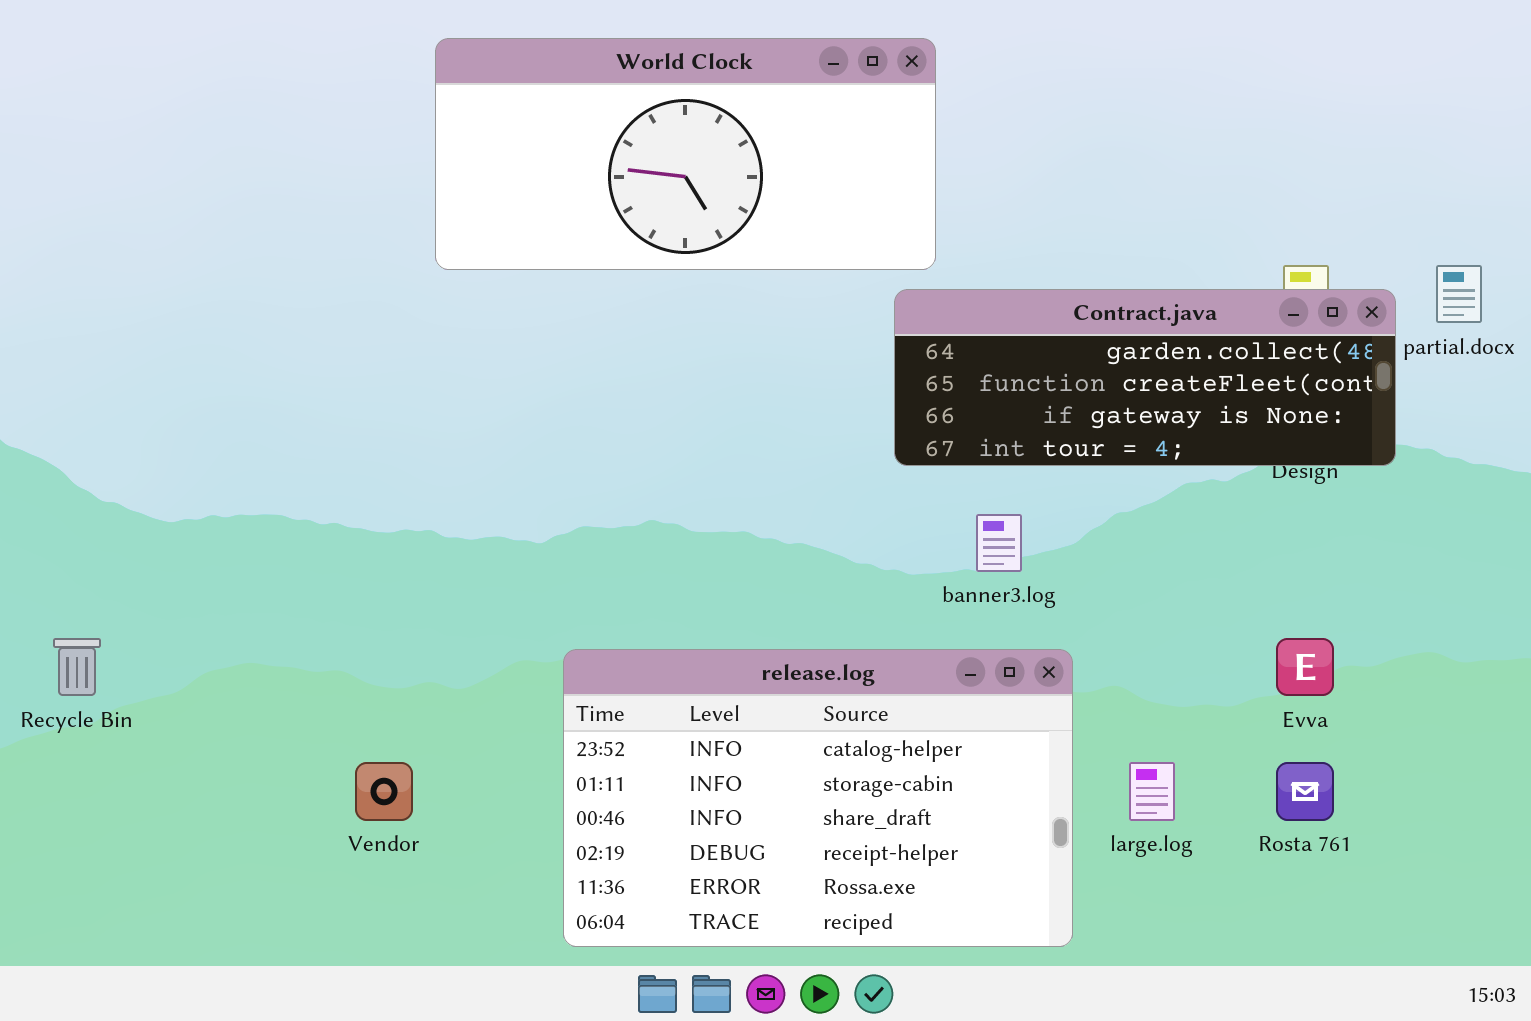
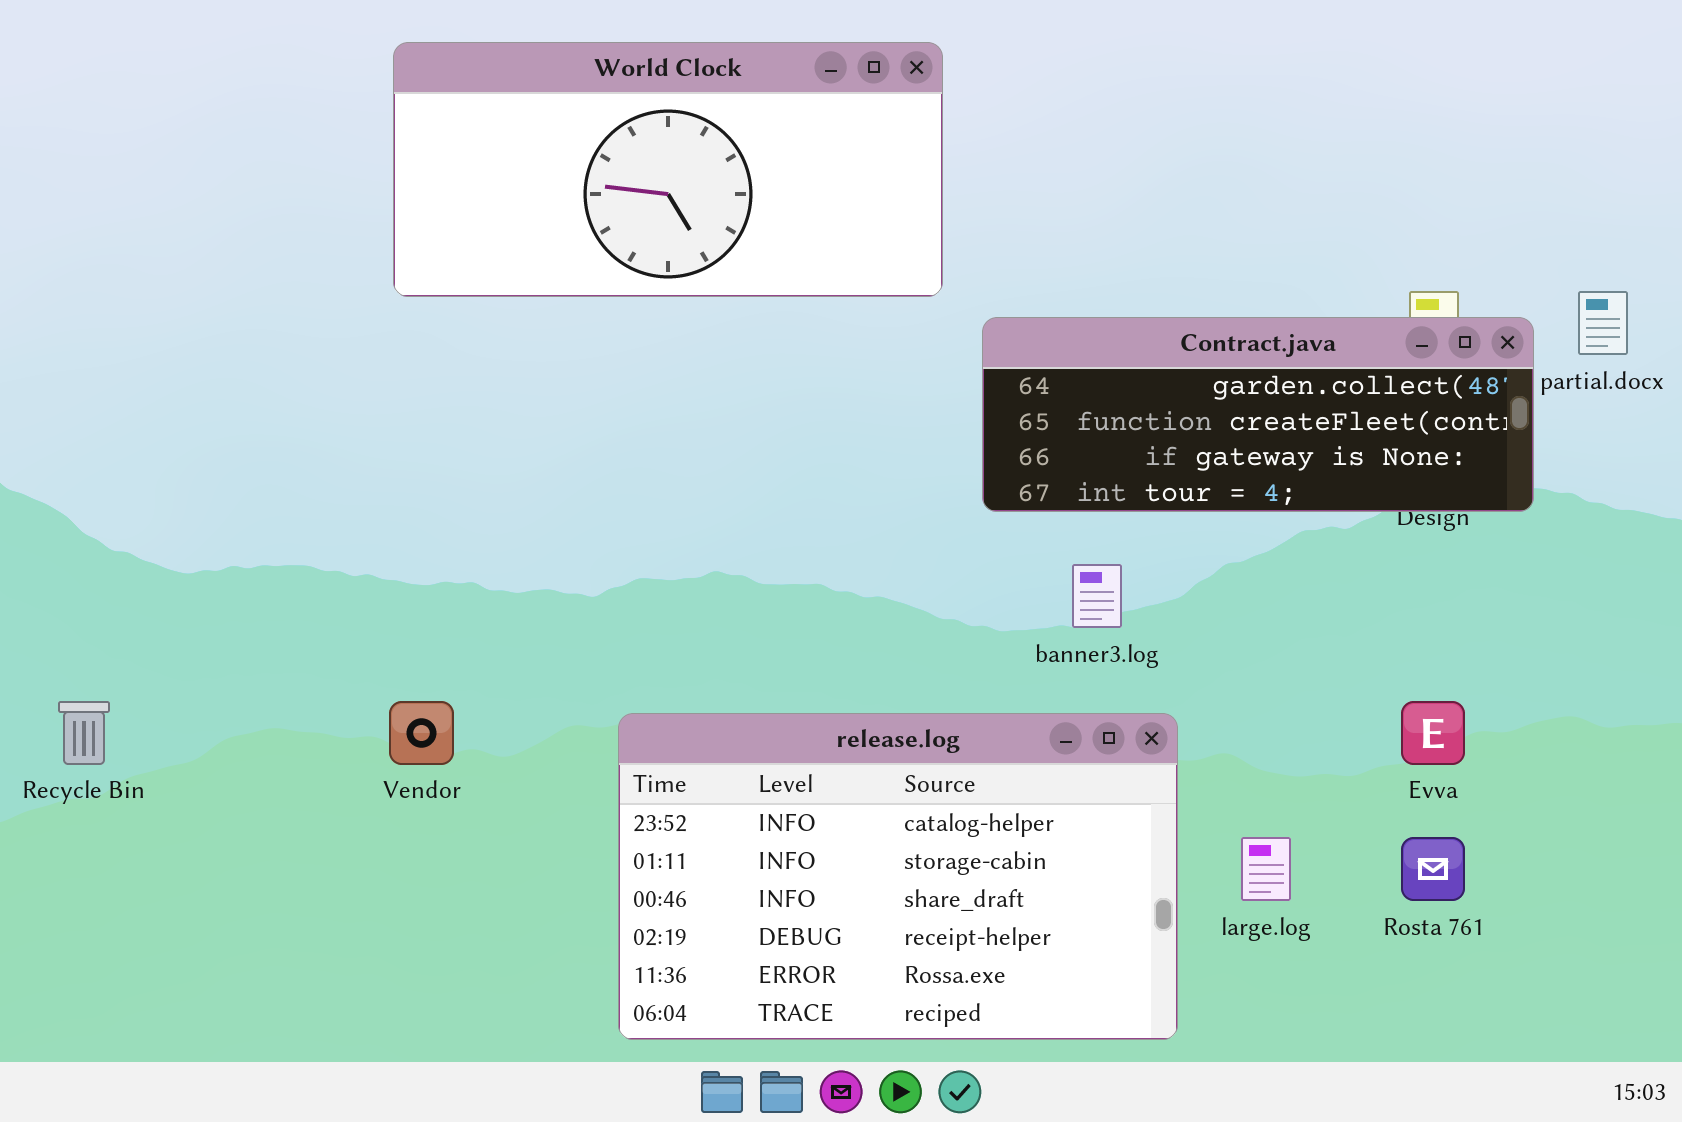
World Clock: [435,38,936,270] -> [393,42,943,297], moved
Vendor: [355,762,413,821] -> [389,701,454,765], moved

